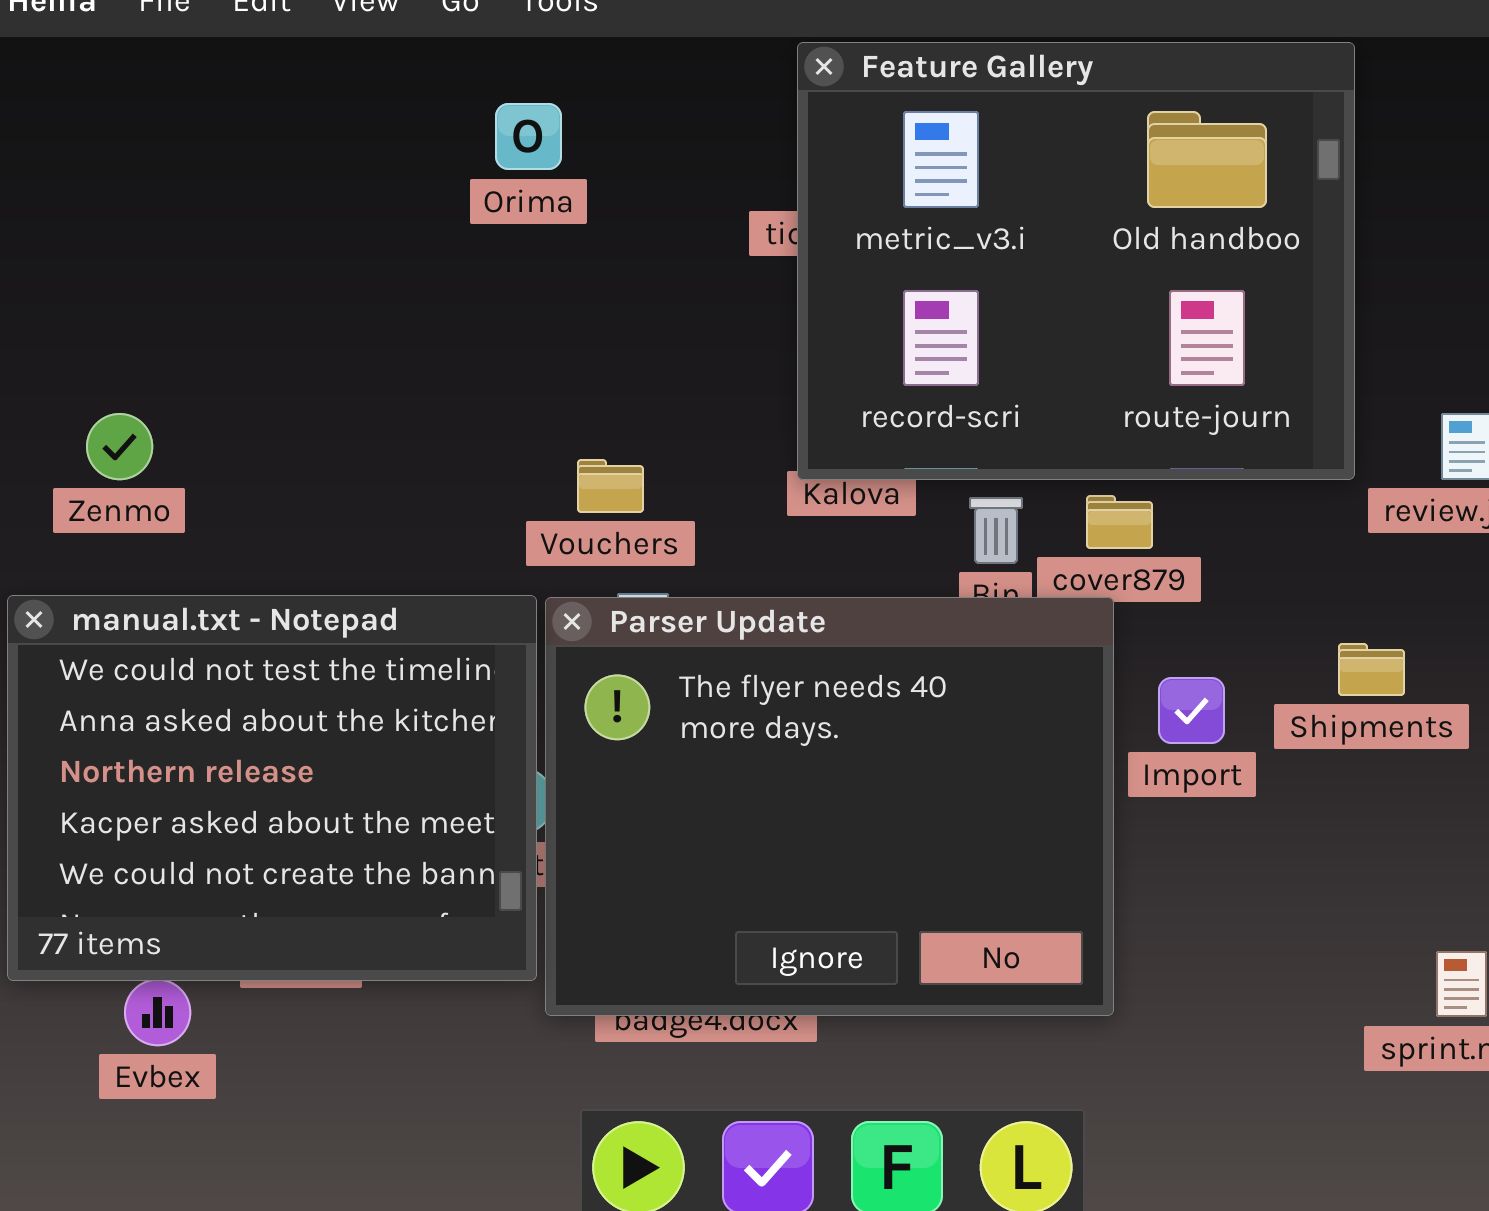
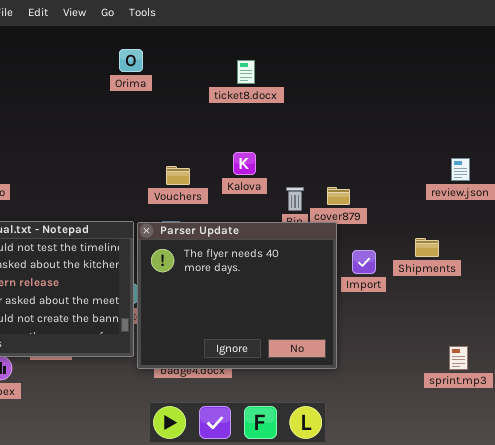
Feature Gallery: [797,42,1355,480] -> none, closed
Vouchers: [577,459,644,513] -> [166,166,190,185], moved

